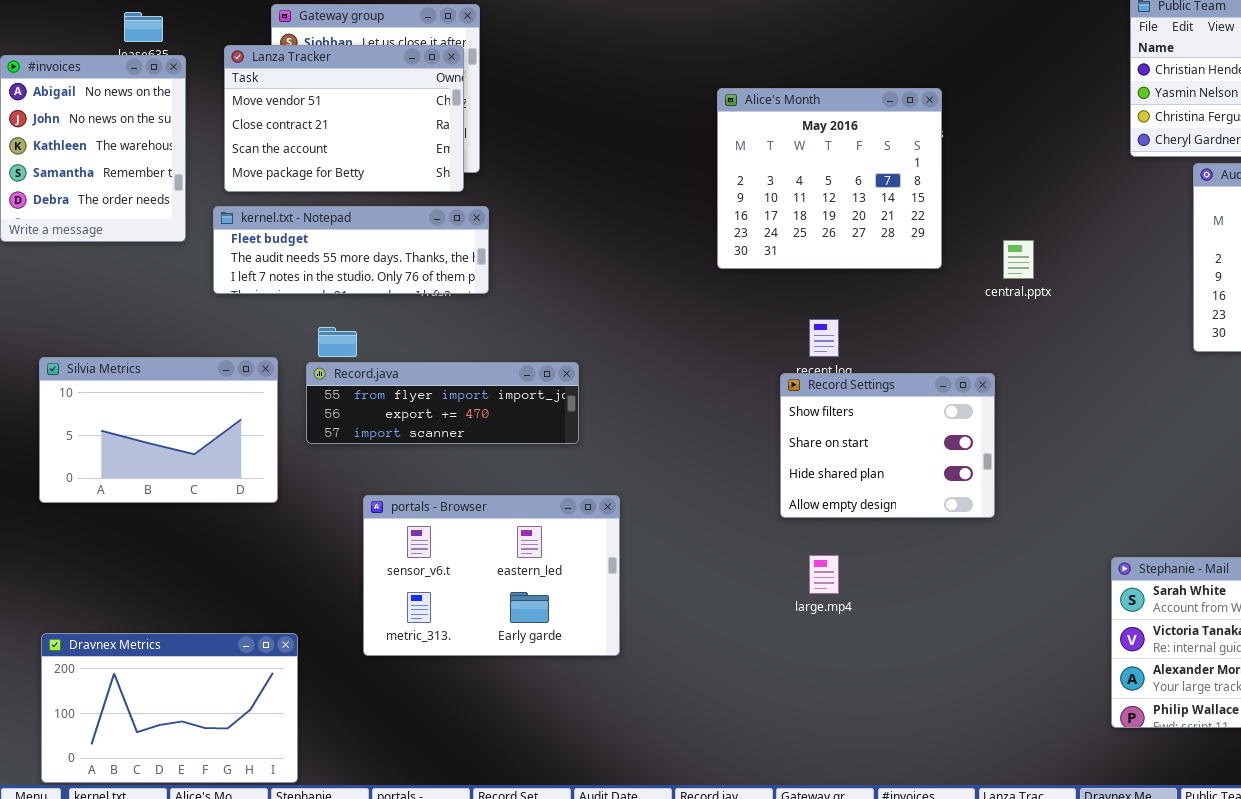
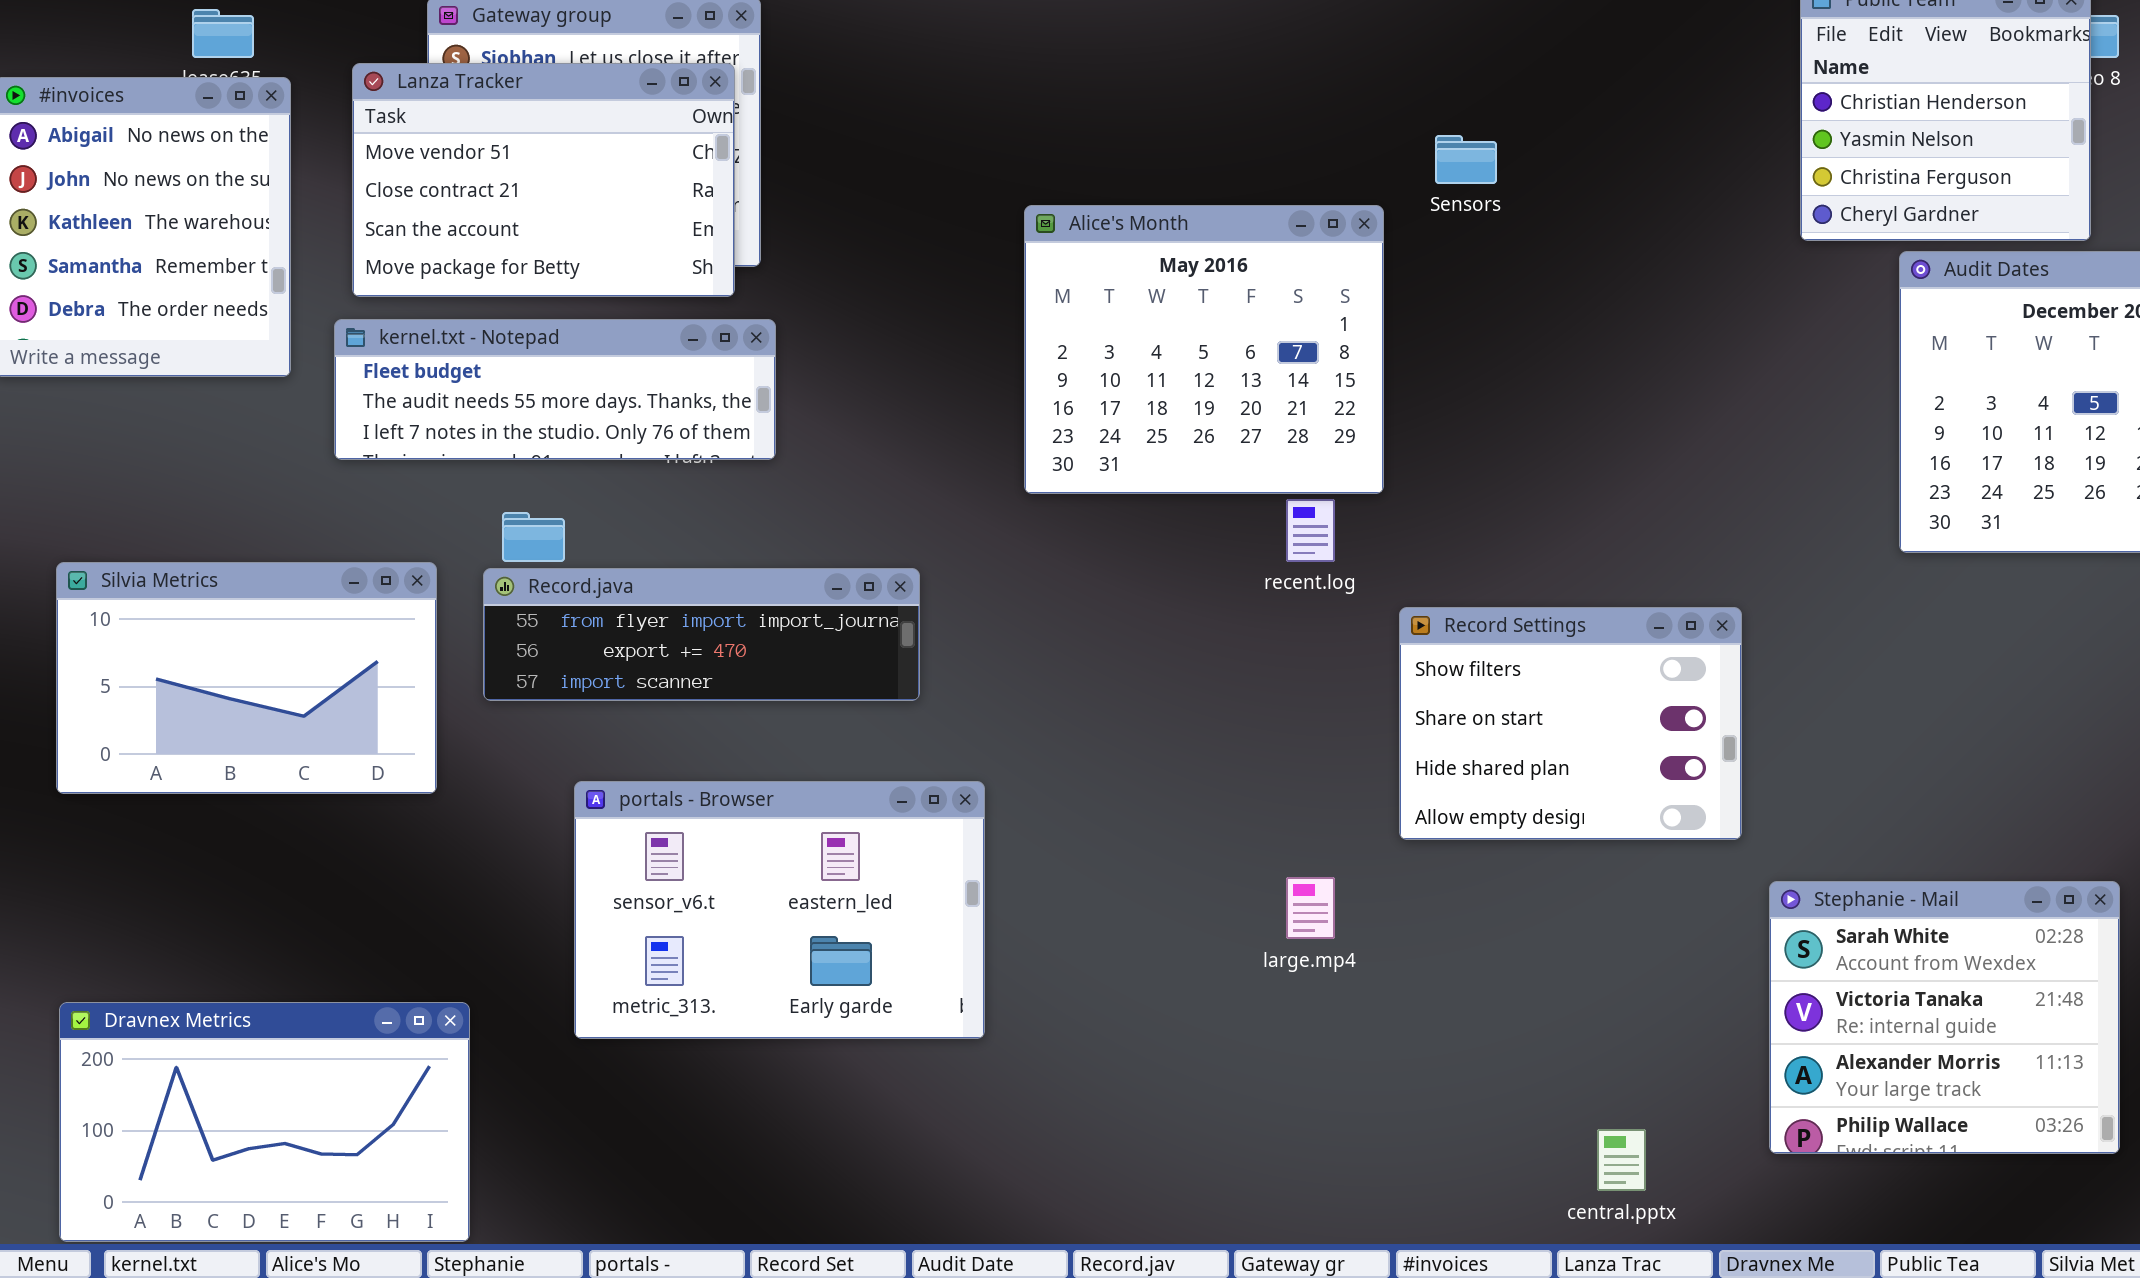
Alice's Month: [717,88,942,269] -> [1024,205,1384,494], moved
central.pptx: [1003,240,1034,279] -> [1597,1129,1646,1191], moved
Record Settings: [780,373,995,518] -> [1399,607,1742,840], moved

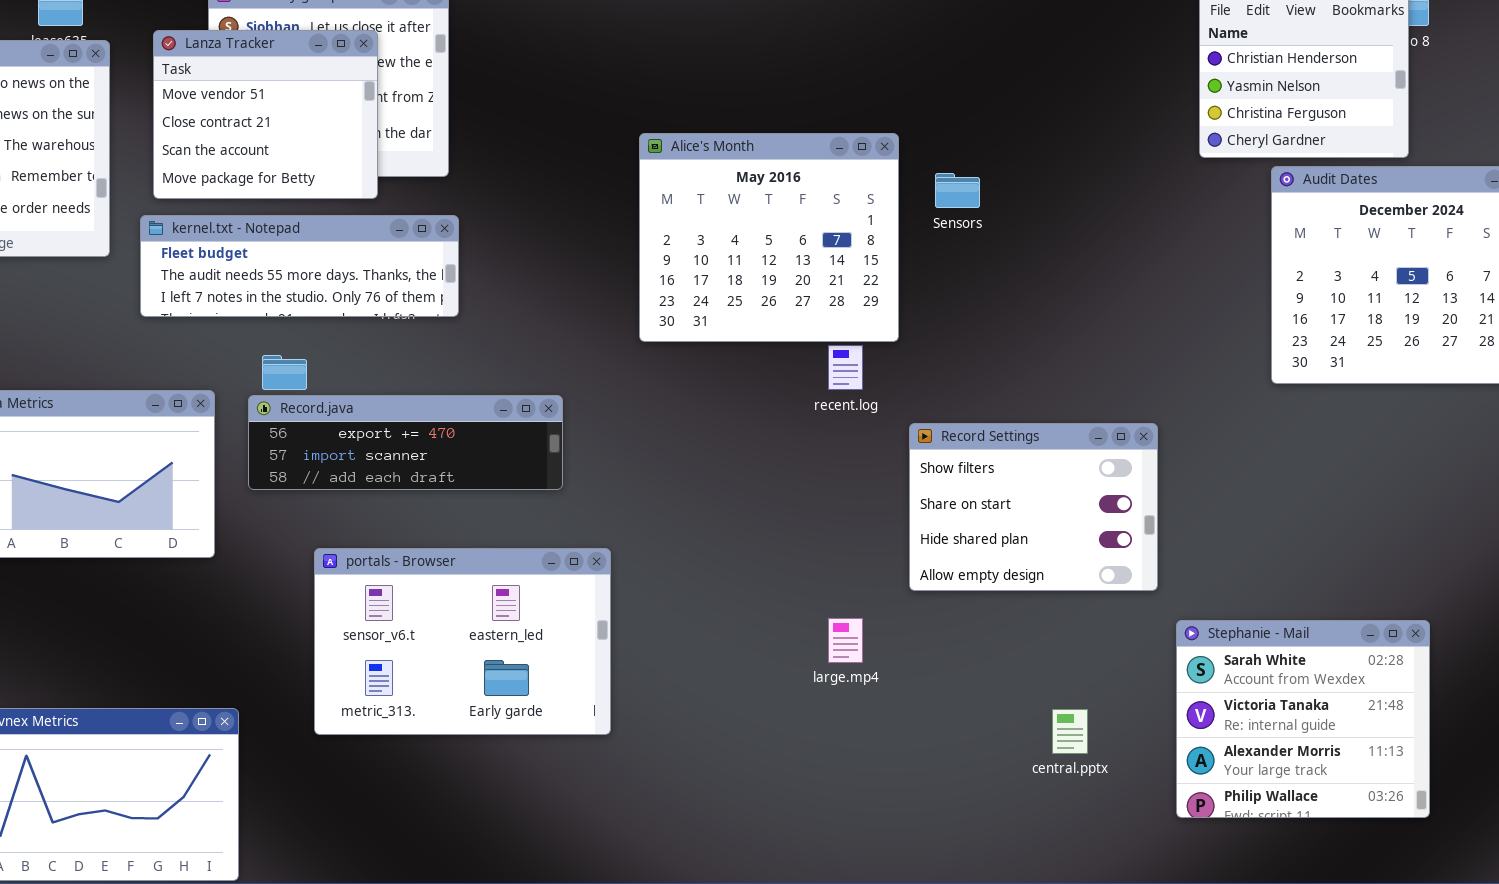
Lanza Tracker: [352,63,735,297] -> [153,30,378,199], resized
Sensors: [1435,135,1497,184] -> [935,173,980,208], moved
Record.java: [483,568,920,701] -> [248,395,563,490], scrolled down 1 row
central.pptx: [1597,1129,1646,1191] -> [1052,709,1088,754], moved

